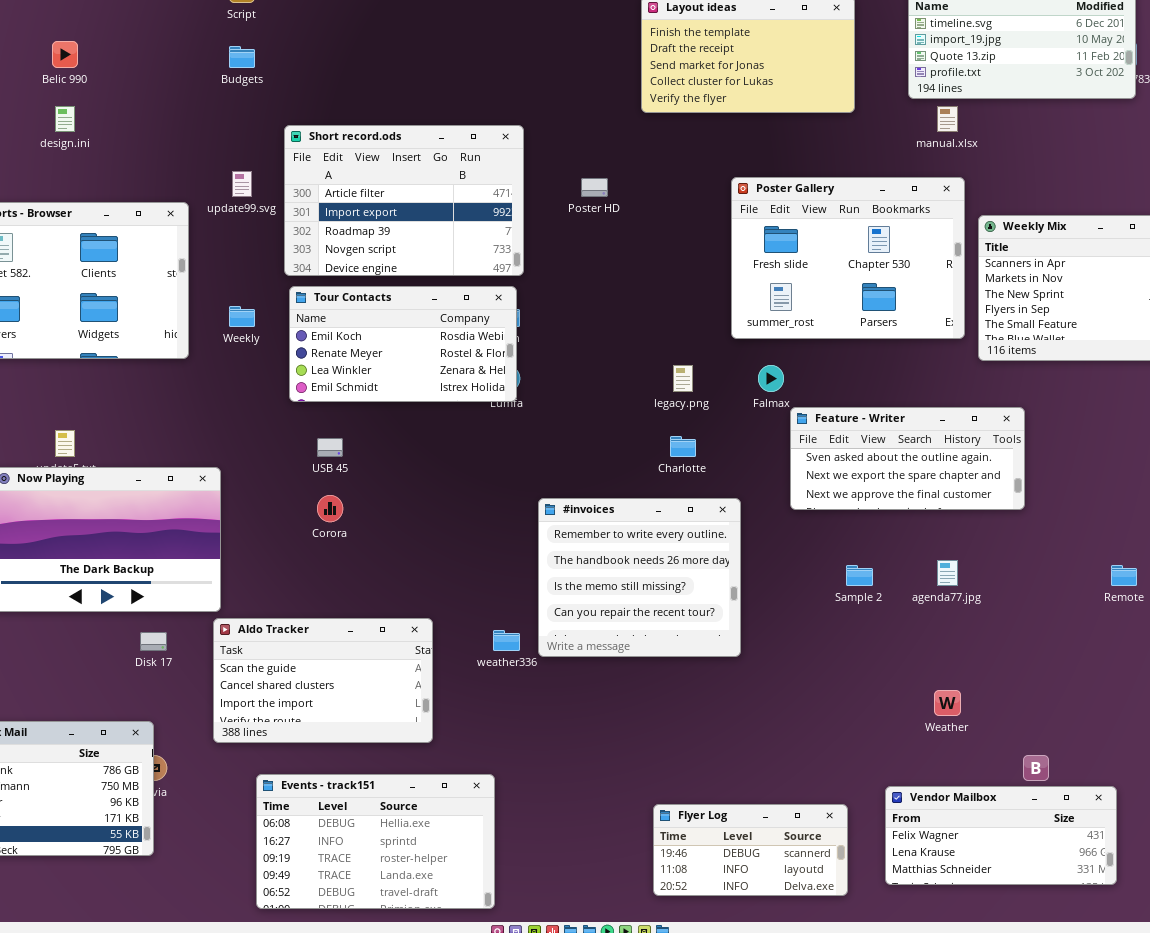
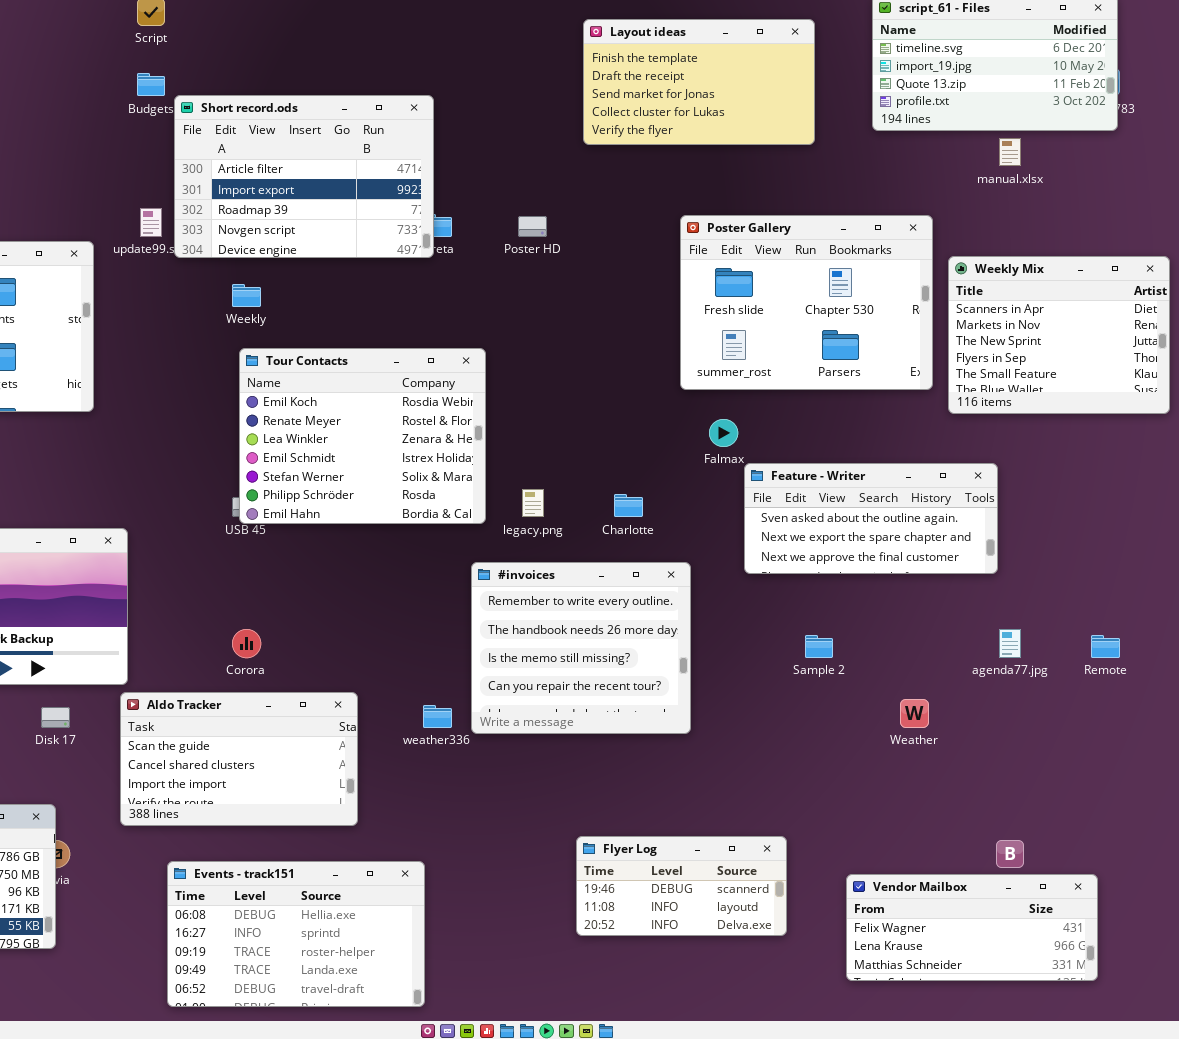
manual.xlsx: [937,106,958,132] -> [999,138,1021,166], moved
Short record.ods: [284,125,524,276] -> [174,95,434,258], moved
Tour Contacts: [289,286,517,402] -> [239,348,486,524], moved, resized
Weekly: [229,306,255,327] -> [232,284,261,307], moved
legacy.png: [673,365,693,392] -> [522,489,544,517], moved
Corora: [317,495,343,522] -> [232,629,261,658], moved
agenda77.jpg: [937,560,958,586] -> [999,629,1021,658], moved
Weather: [934,690,961,716] -> [900,699,929,728], moved
Flyer Log: [653,804,848,896] -> [576,836,787,936], moved

